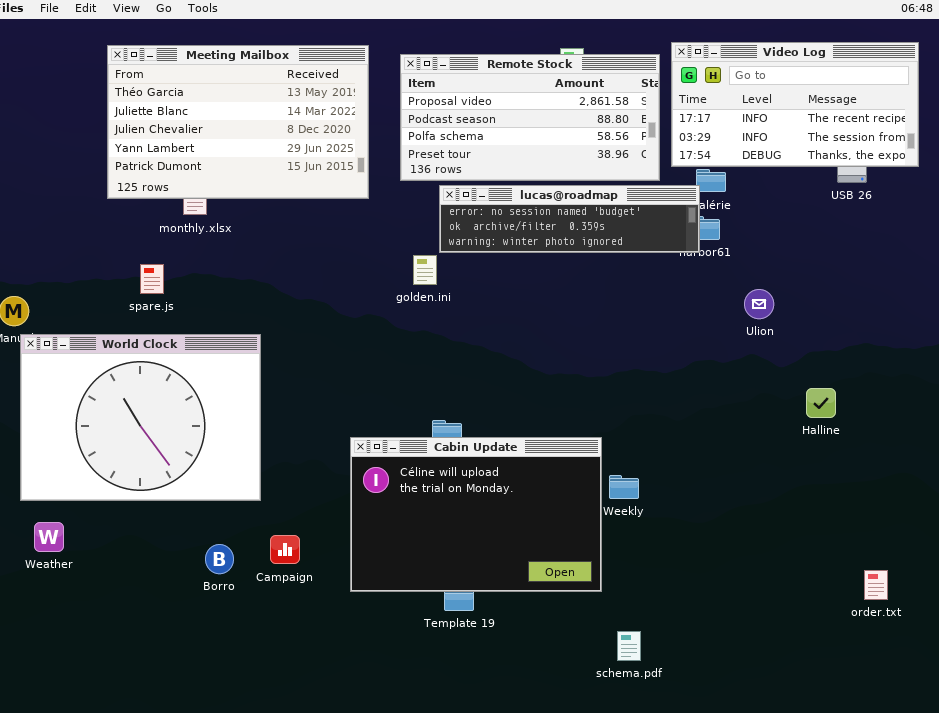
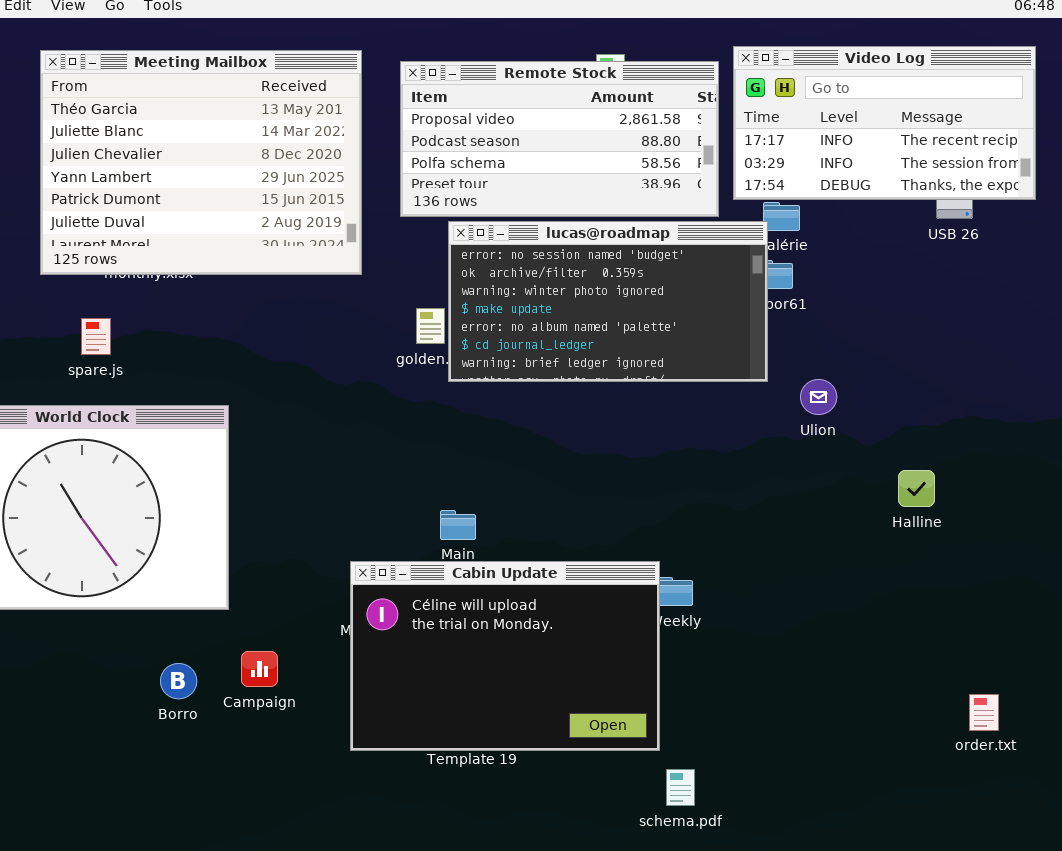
Meeting Mailbox: [107,45,369,199] -> [40,50,362,275], resized
lucas@roadmap: [439,185,700,253] -> [448,221,768,382], resized
Ulion: [744,289,774,319] -> [800,379,837,415], moved
Cabin Update: [350,437,602,592] -> [350,561,660,751], moved

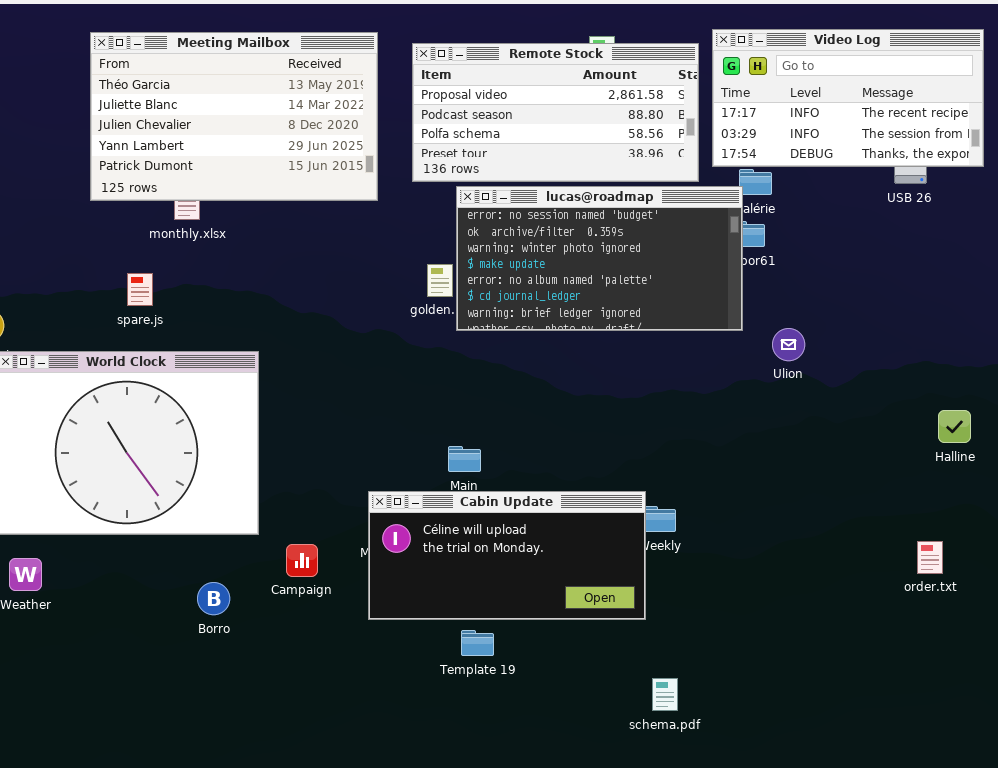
Meeting Mailbox: [40,50,362,275] -> [90,32,378,201], resized
Halline: [898,470,935,507] -> [938,410,971,443], moved
Cabin Update: [350,561,660,751] -> [368,491,646,620], resized
Campaign: [241,651,278,687] -> [286,544,318,577], moved
order.txt: [969,694,999,731] -> [917,541,943,574], moved

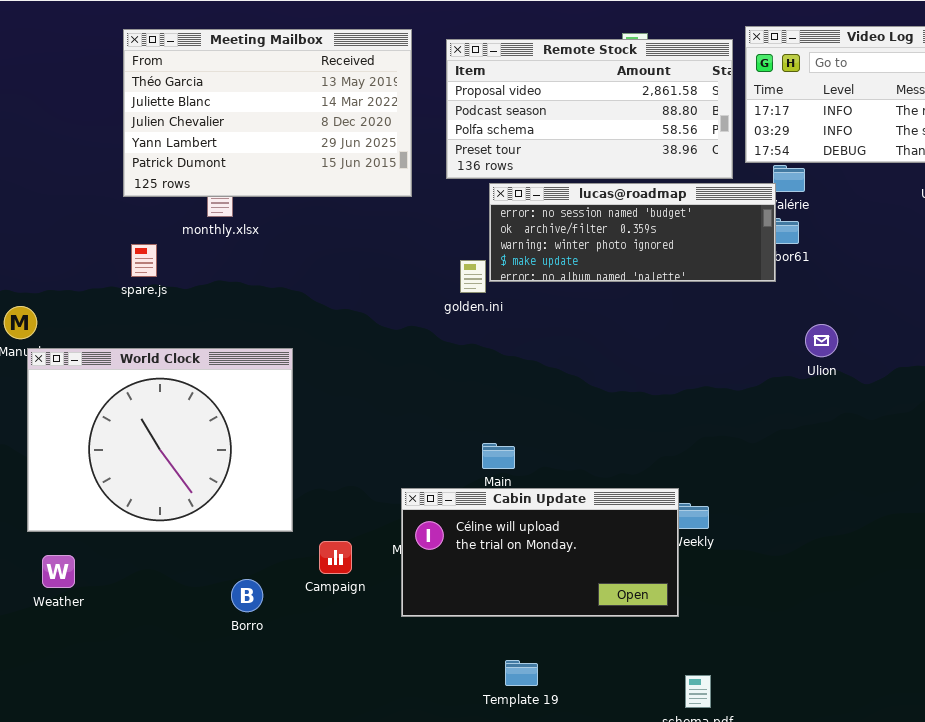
lucas@roadmap: [456,186,743,331] -> [489,183,776,282], resized
spare.js: [127,273,153,306] -> [131,244,157,277], moved
Template 19: [461,630,494,656] -> [505,660,538,686], moved

